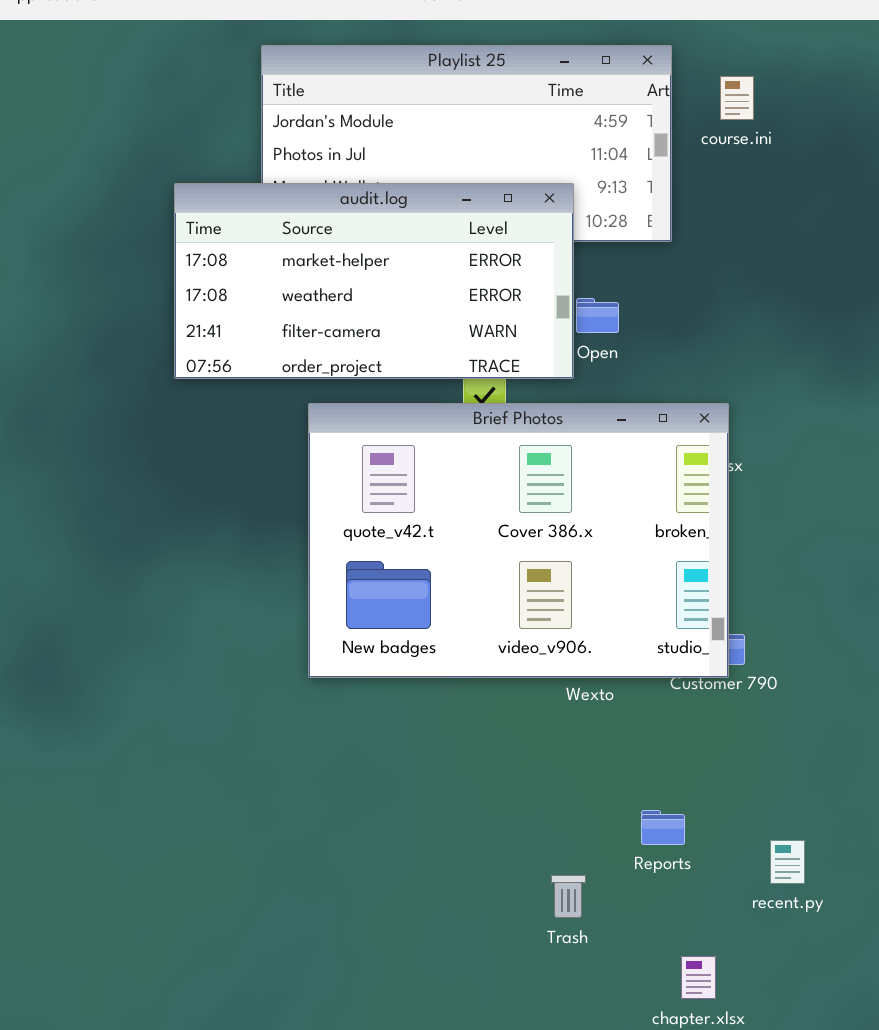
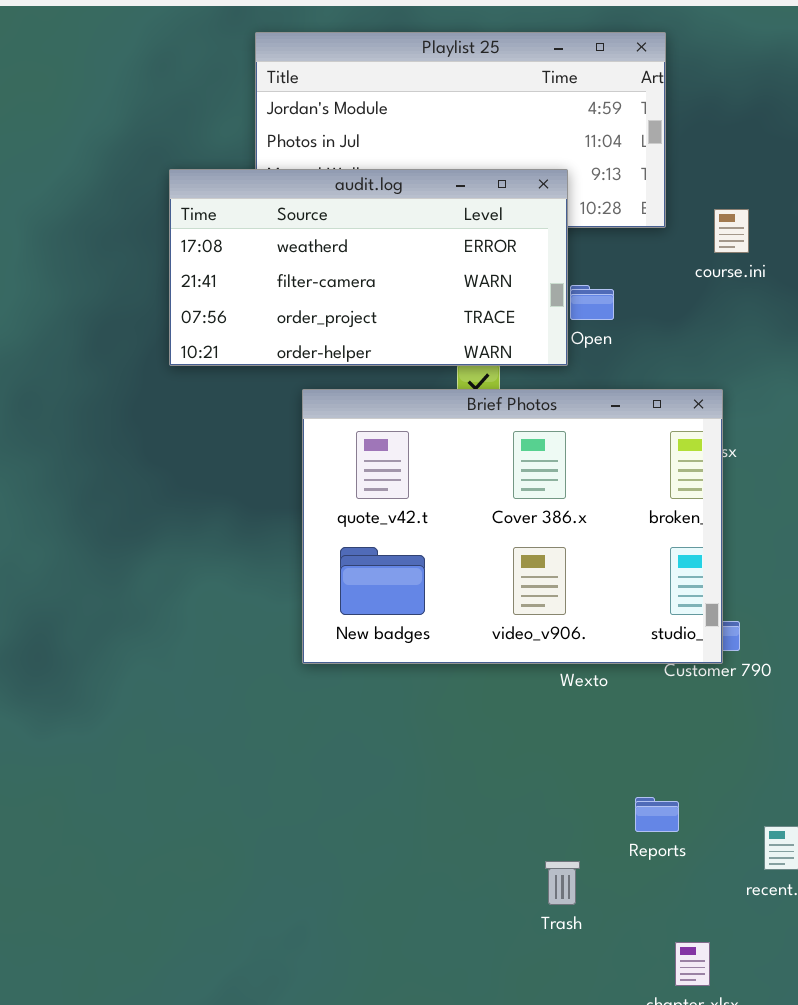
course.ini: [720,76,754,120] -> [714,209,749,253], moved
audit.log: [174,183,574,379] -> [169,169,568,366], scrolled down 1 row

